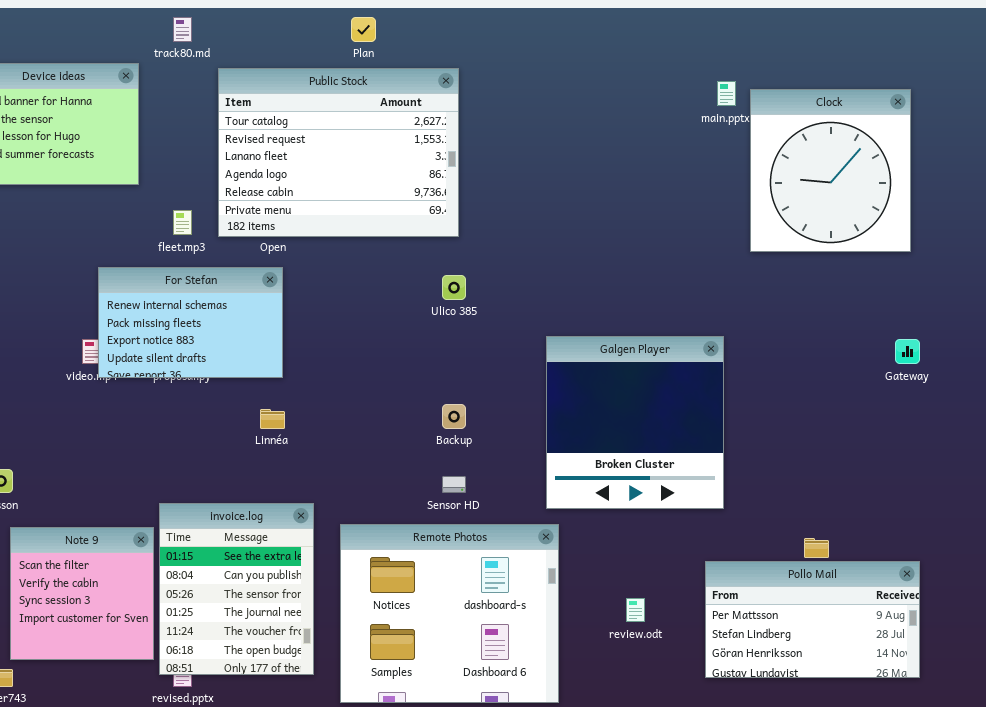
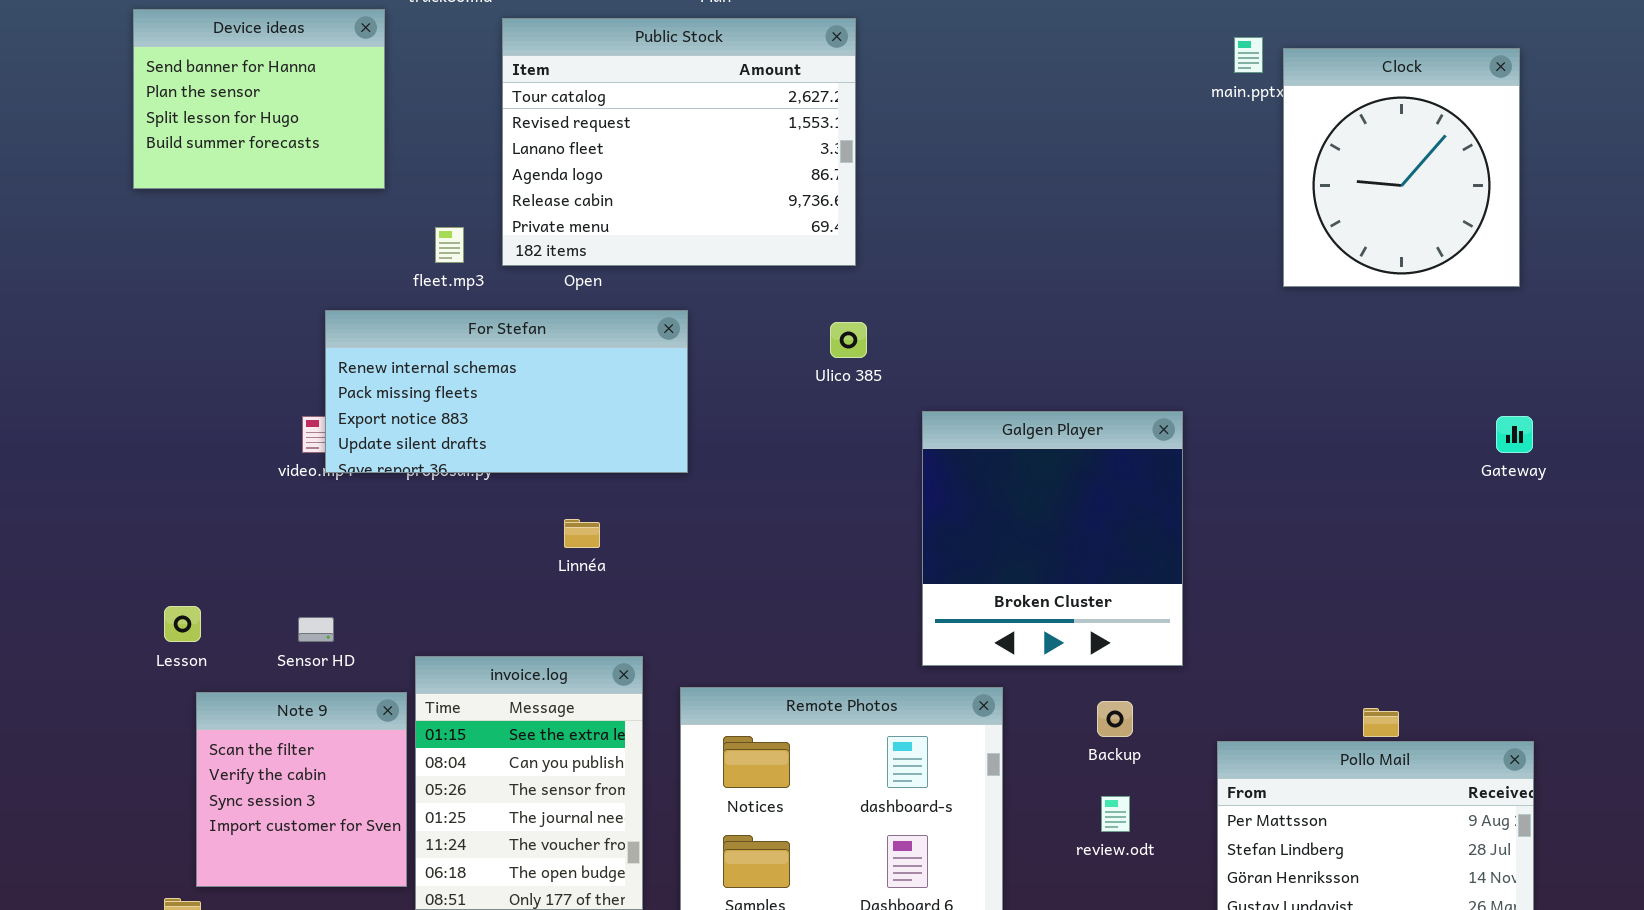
For Stefan: [98,267,283,378] -> [325,310,688,473], resized
Galgen Player: [546,336,724,509] -> [922,411,1183,666], moved
Backup: [442,404,466,429] -> [1097,701,1133,737], moved
Sensor HD: [442,476,466,493] -> [298,617,334,642], moved

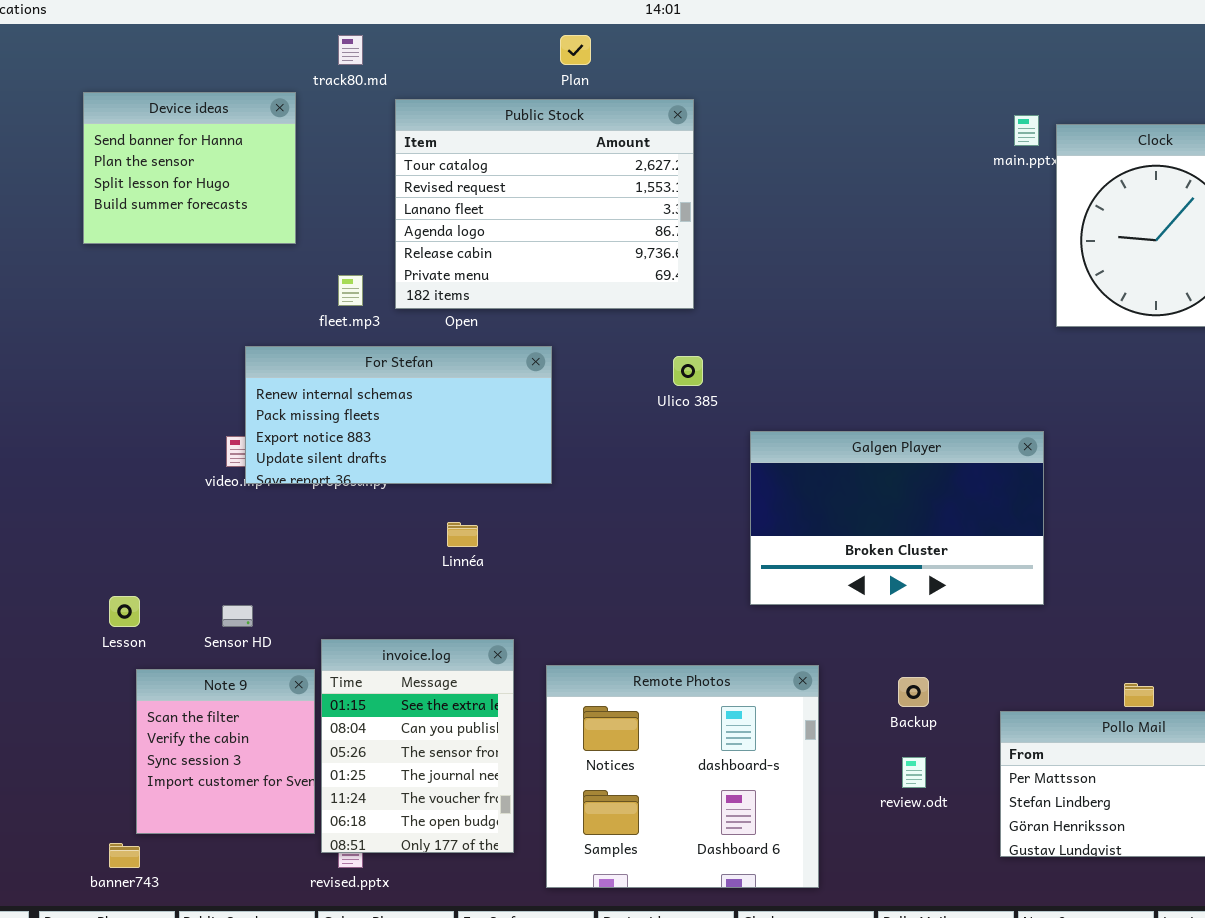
Galgen Player: [922,411,1183,666] -> [750,431,1044,605], resized

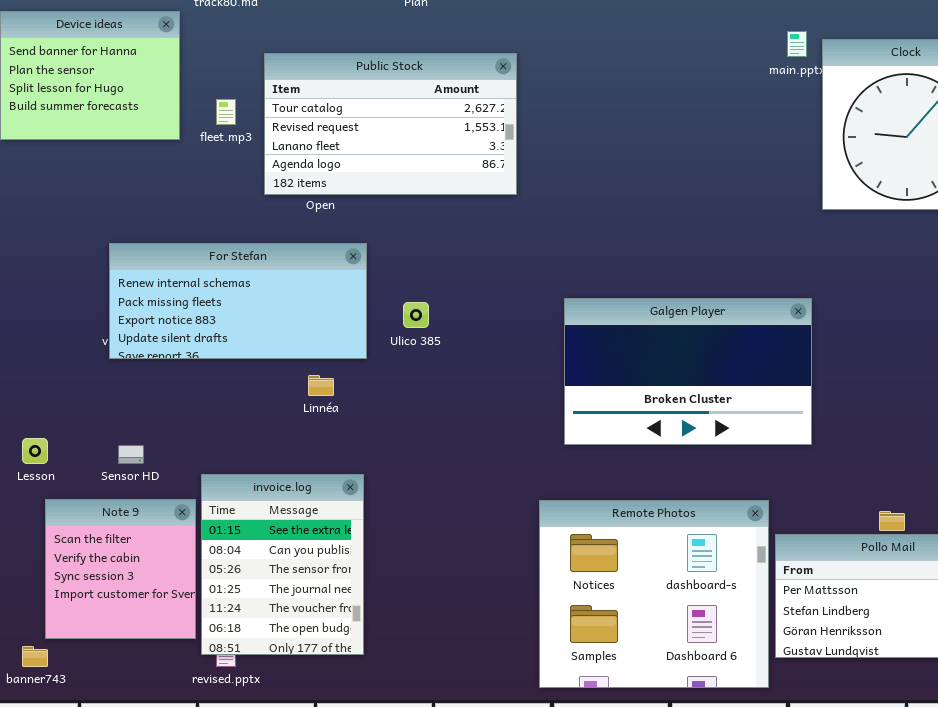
Public Stock: [395,99,694,309] -> [264,53,517,195], resized
fleet.mp3: [338,275,363,306] -> [216,99,236,125], moved
For Stefan: [245,346,552,484] -> [109,243,367,359], moved
Ulico 385: [673,356,703,386] -> [403,302,429,328], moved
Remote Photos: [546,665,819,888] -> [539,500,769,688], moved

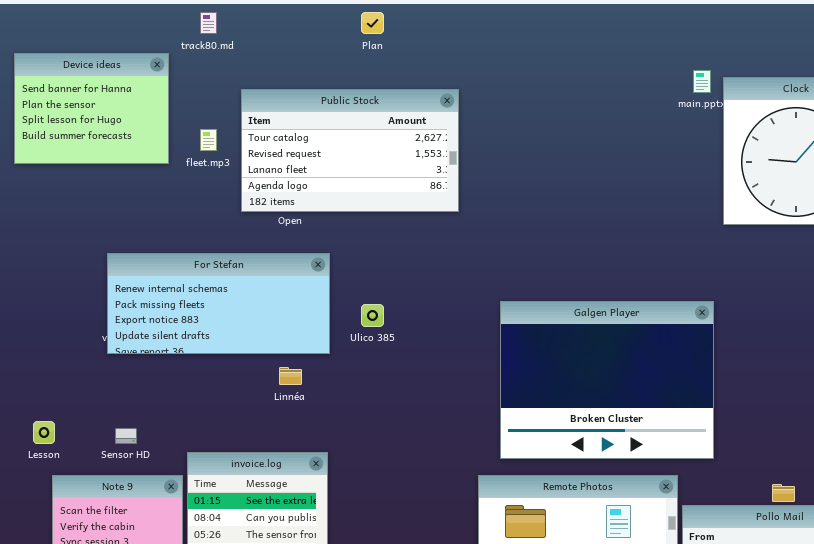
Galgen Player: [564,298,812,445] -> [500,301,714,459], resized

